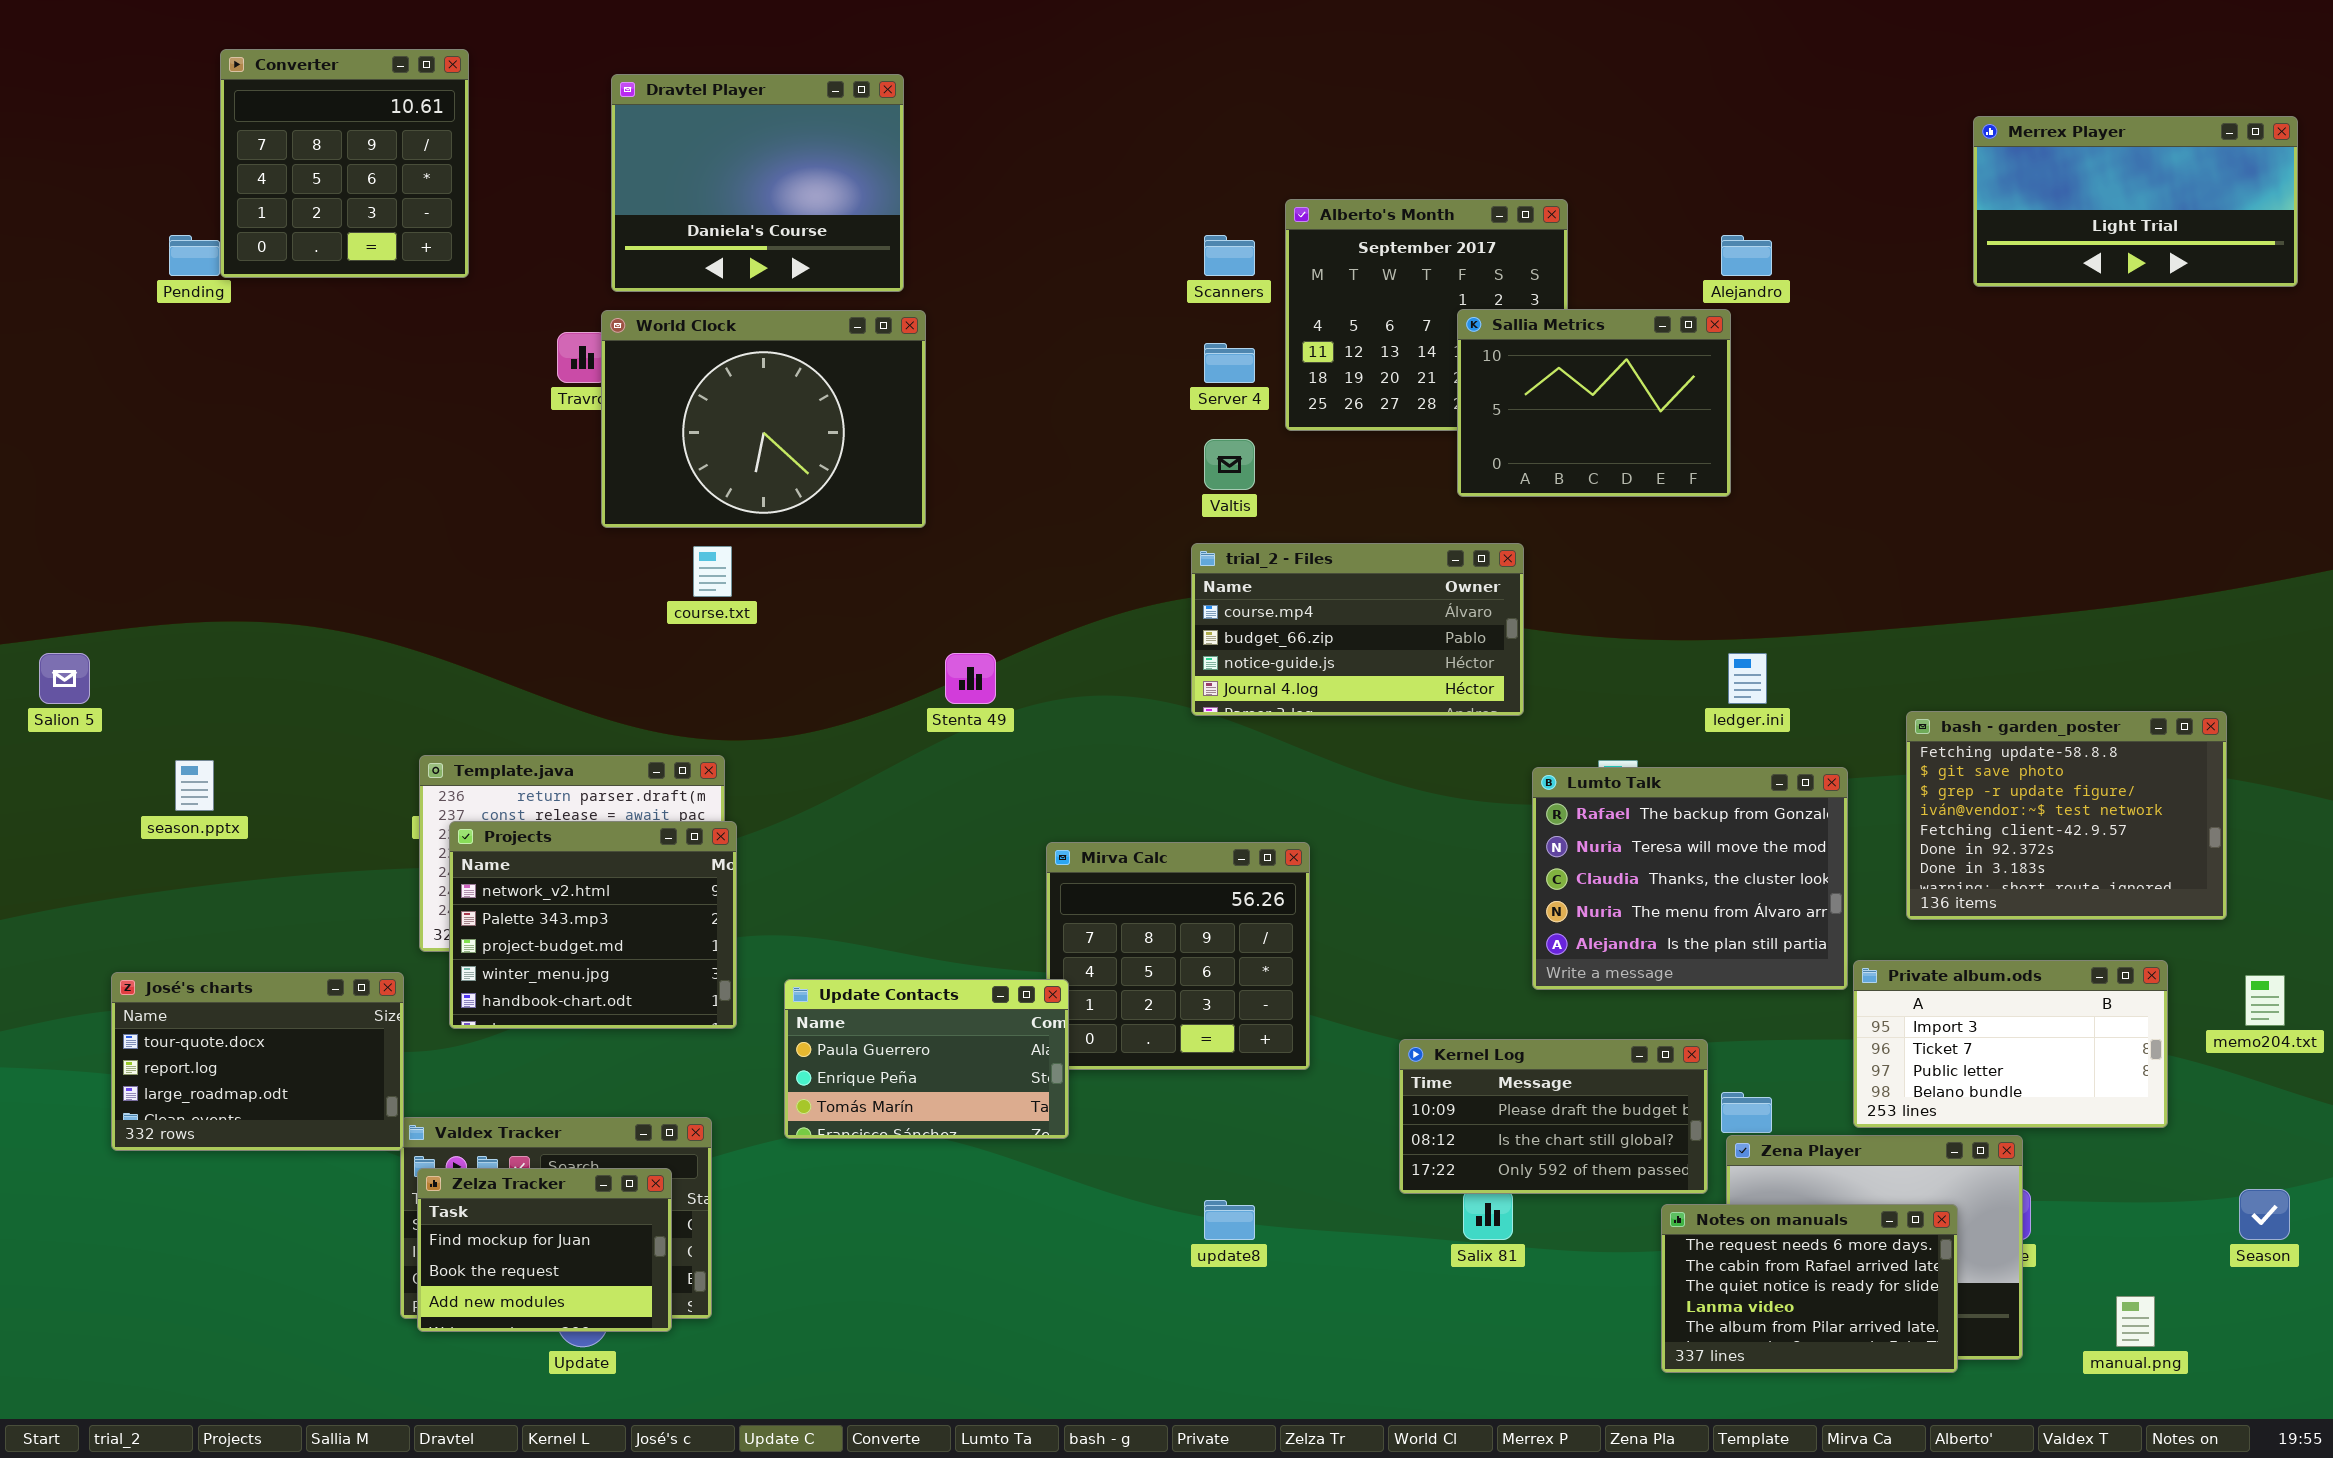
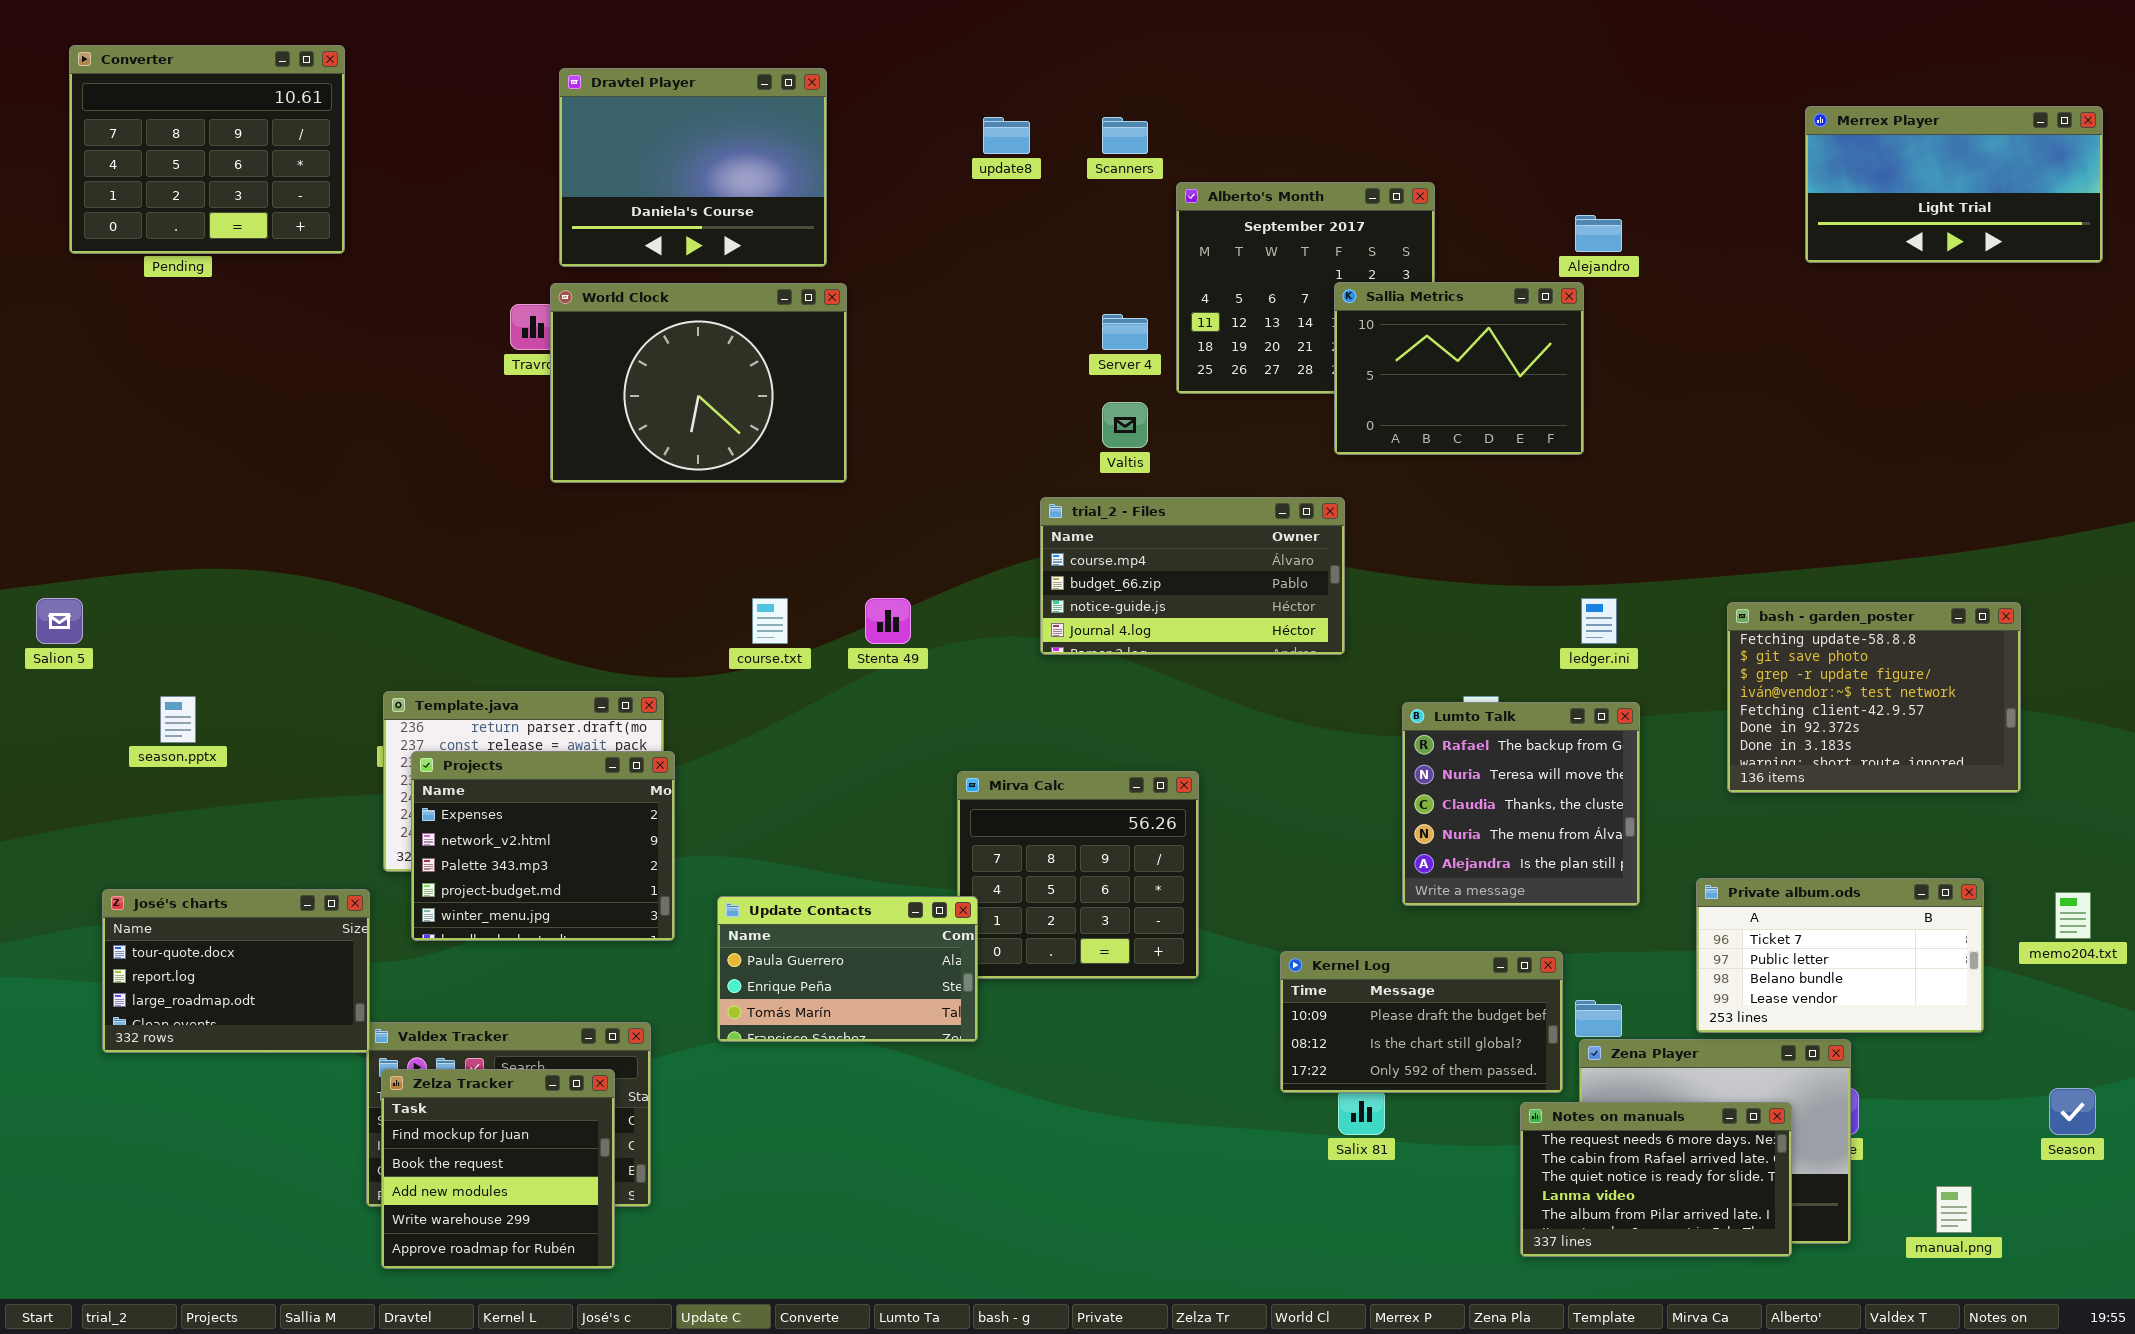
Converter: [220,49,469,278] -> [69,45,345,254], moved, resized
Scanners: [1204,235,1255,276] -> [1102,117,1148,154], moved
trial_2 - Files: [1191,543,1524,716] -> [1040,497,1345,655], moved
course.txt: [693,546,732,597] -> [752,598,788,644], moved
bash - garden_poster: [1906,711,2227,920] -> [1727,602,2021,793], moved
Lumto Talk: [1532,767,1848,990] -> [1402,702,1640,906], resized
Projects: [449,821,737,1029] -> [411,751,675,941], scrolled up 1 row
Private album.ods: [1853,960,2168,1128] -> [1696,878,1984,1033], scrolled down 1 row
Zelza Tracker: [417,1168,672,1332] -> [381,1069,615,1269], resized
update8: [1204,1200,1255,1240] -> [983,117,1030,154], moved

